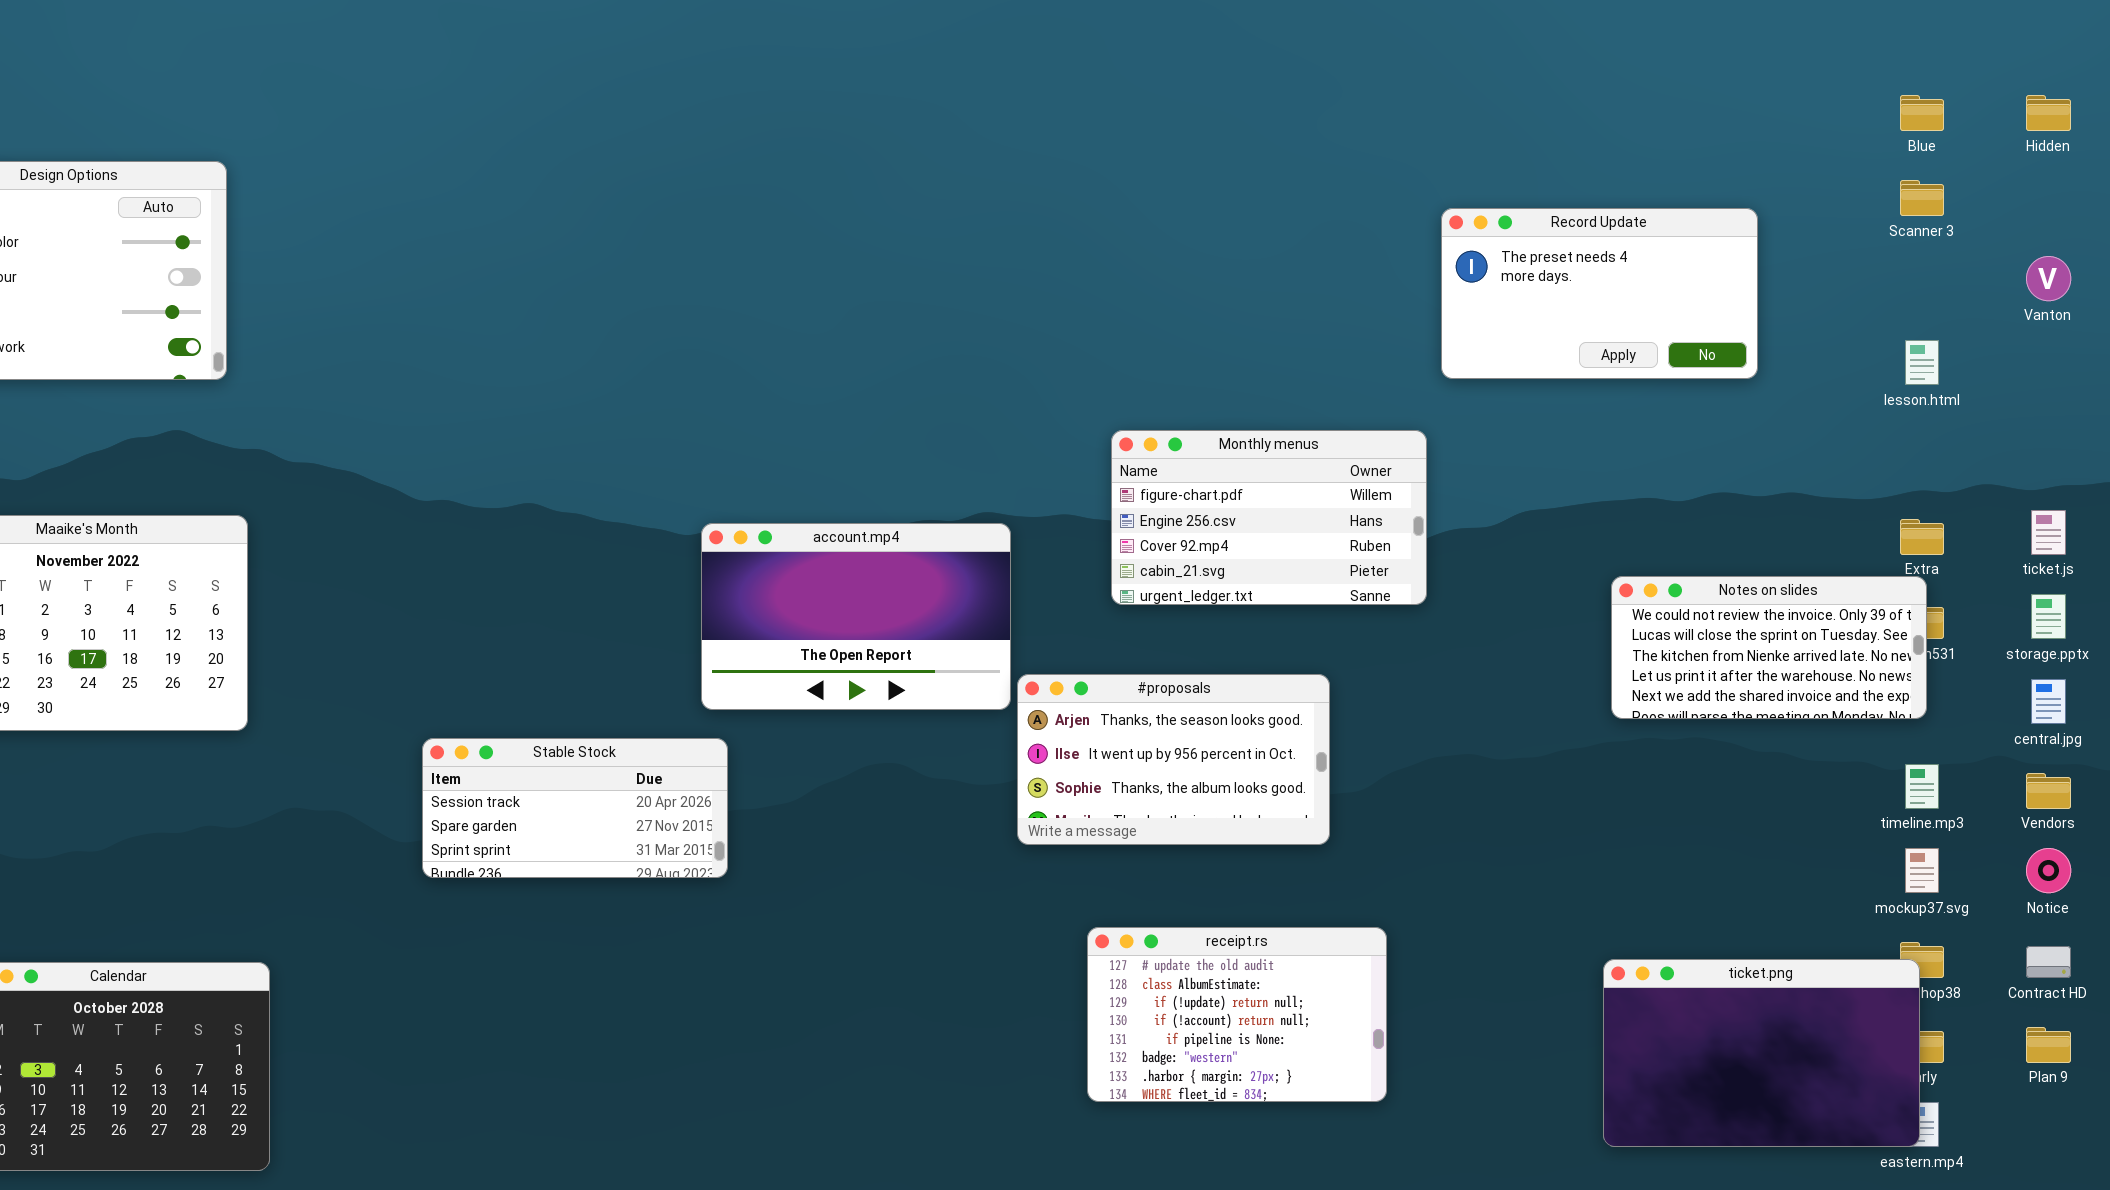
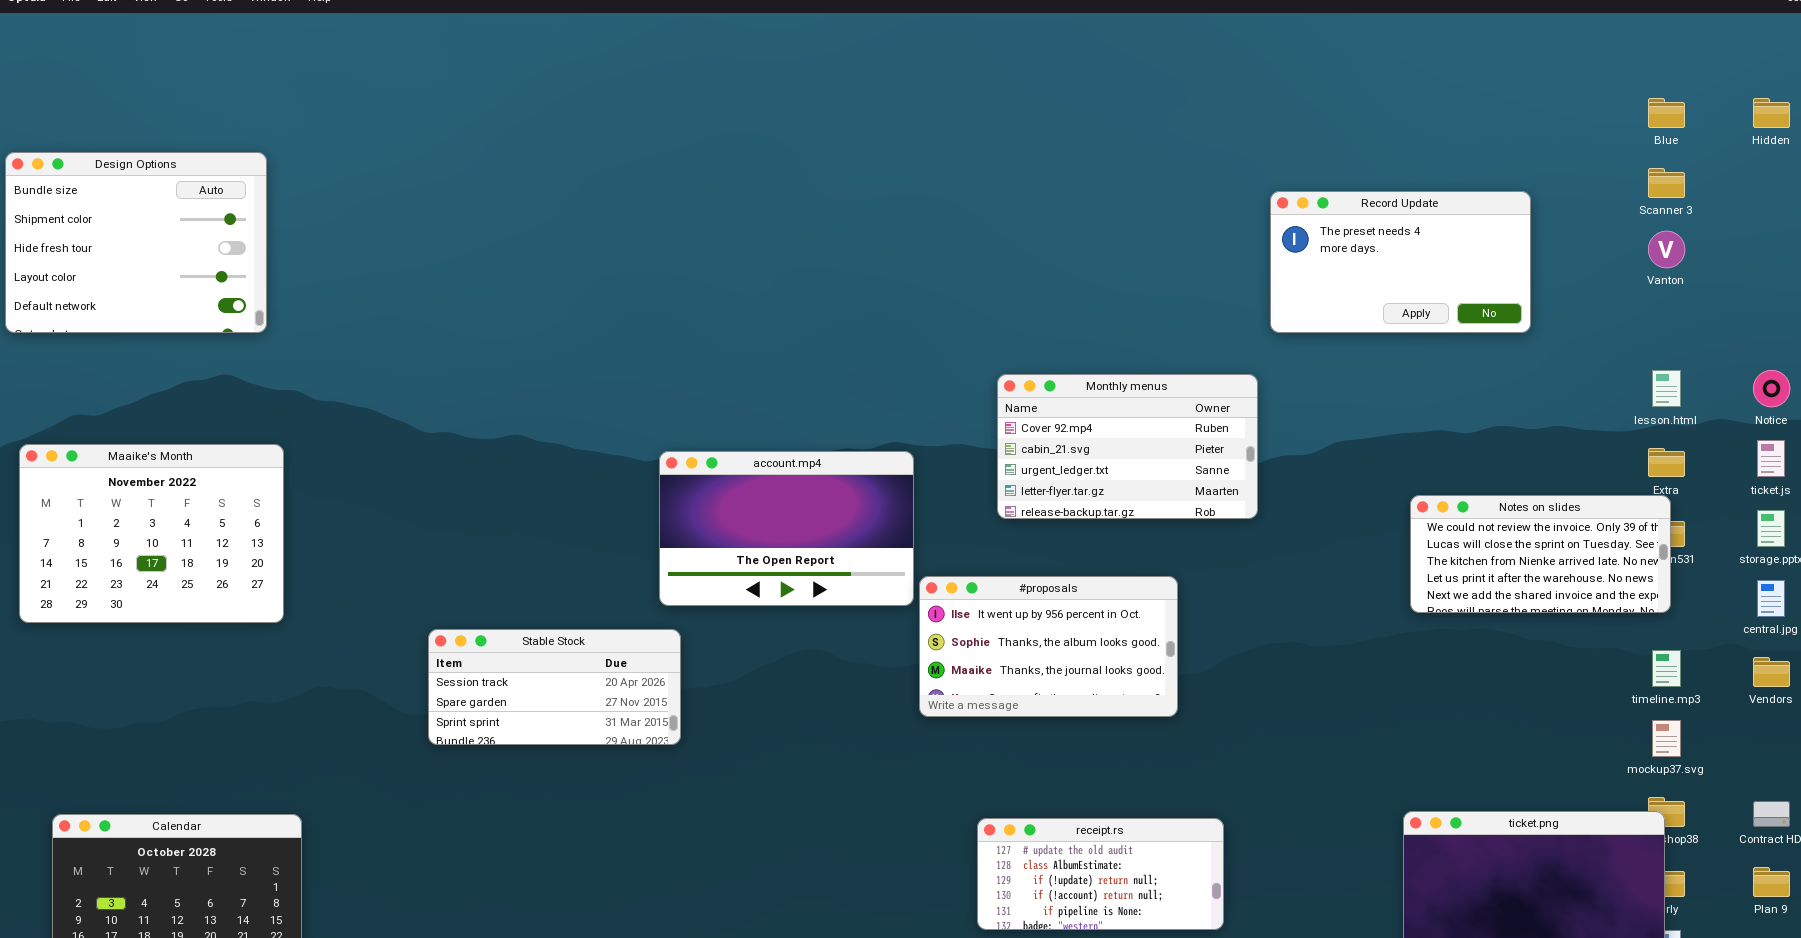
Vanton: [2026,256,2071,301] -> [1648,231,1685,268], moved
lesson.html: [1905,340,1939,385] -> [1652,370,1681,407], moved
Monthly menus: [1111,430,1427,605] -> [997,374,1258,519], scrolled down 2 rows
#proposals: [1017,674,1330,845] -> [919,576,1178,717], scrolled down 1 row
Notice: [2026,848,2071,893] -> [1753,370,1790,407], moved
receipt.rs: [1087,927,1387,1102] -> [977,818,1224,930], resized

